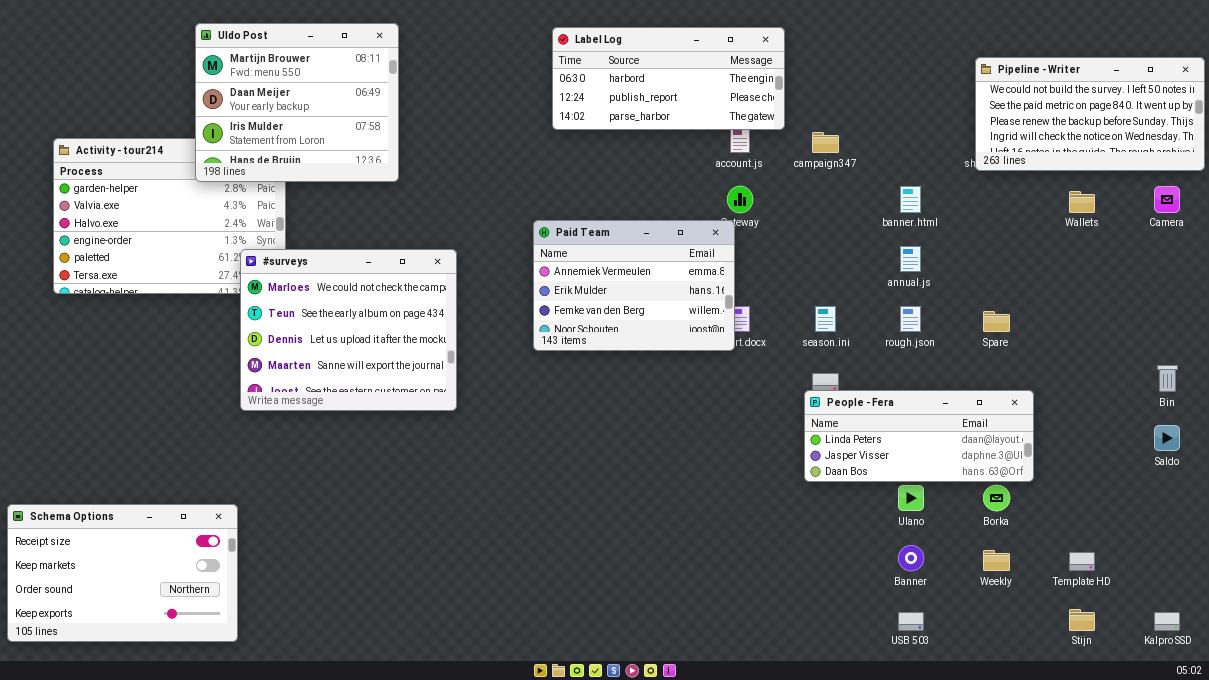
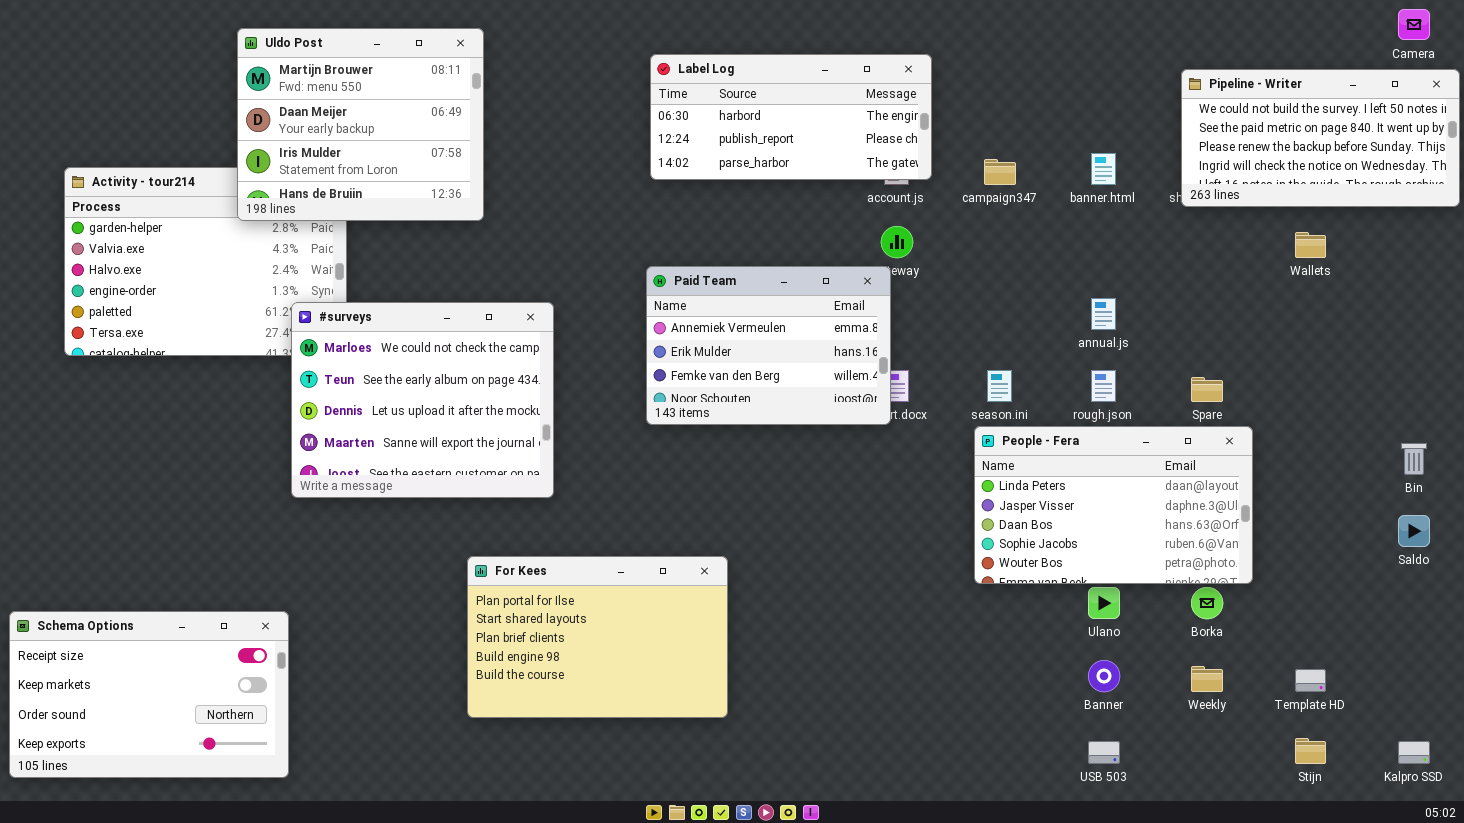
Label Log: [552,27,785,130] -> [650,54,932,180], moved
banner.html: [900,186,921,213] -> [1091,153,1116,185], moved
Camera: [1154,186,1180,213] -> [1398,9,1430,40], moved
People - Fera: [804,390,1034,482] -> [974,426,1253,584], resized
For Kees: none -> [467,556,728,718], opened

